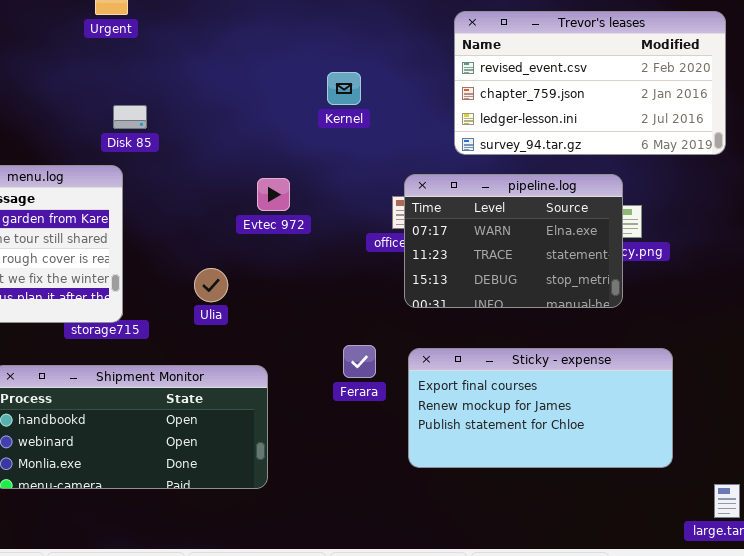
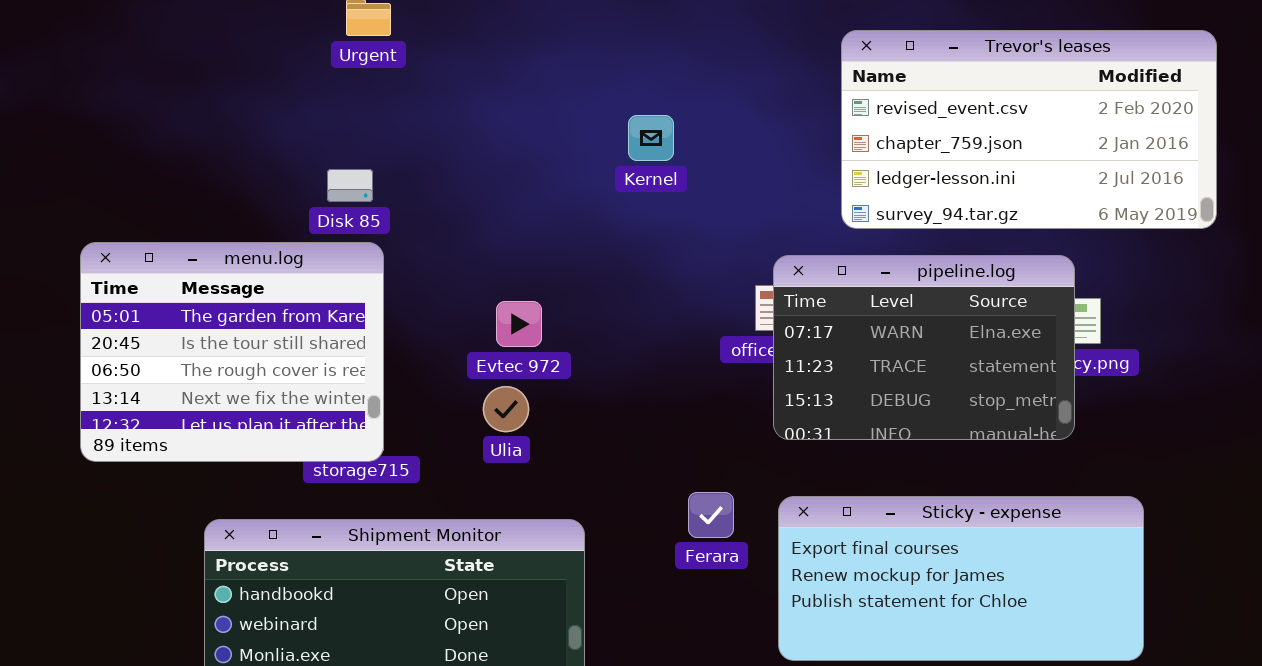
Kernel: [327,72,361,105] -> [628,115,674,161], moved
Disk 85: [113,105,147,129] -> [327,169,373,202], moved
Evtec 972: [257,178,290,211] -> [496,301,542,347], moved

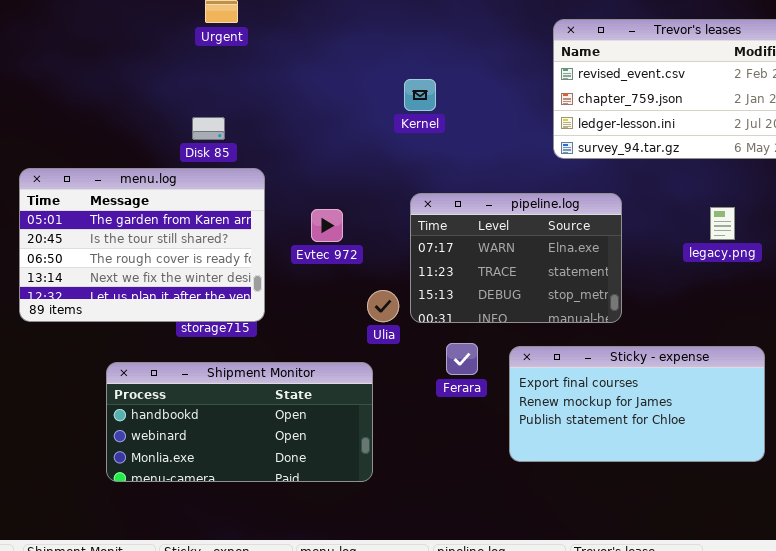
menu.log: [80,242,384,462] -> [19,168,265,322], resized
pipeline.log: [773,255,1075,440] -> [410,193,622,323], moved
Ulia: [483,386,529,432] -> [367,290,399,322], moved

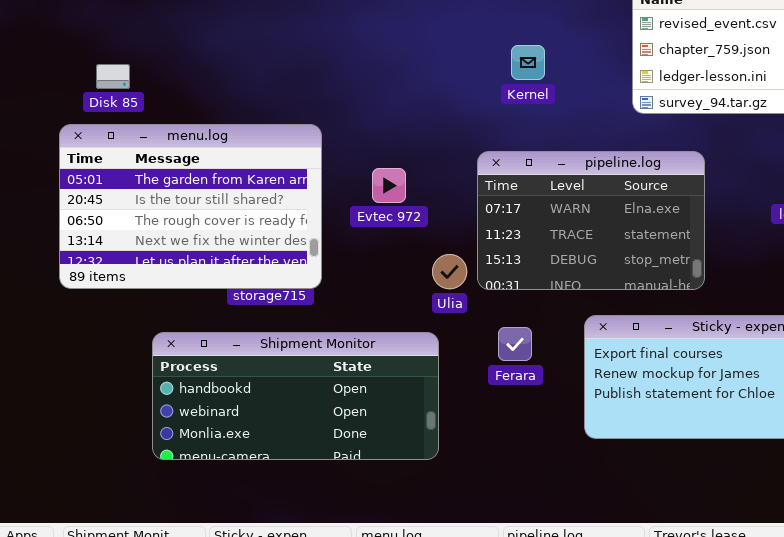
Kernel: [404,79,436,111] -> [511,45,545,80], moved
Disk 85: [192,117,225,140] -> [96,64,130,89], moved
Ferara: [446,343,478,375] -> [498,327,532,361], moved

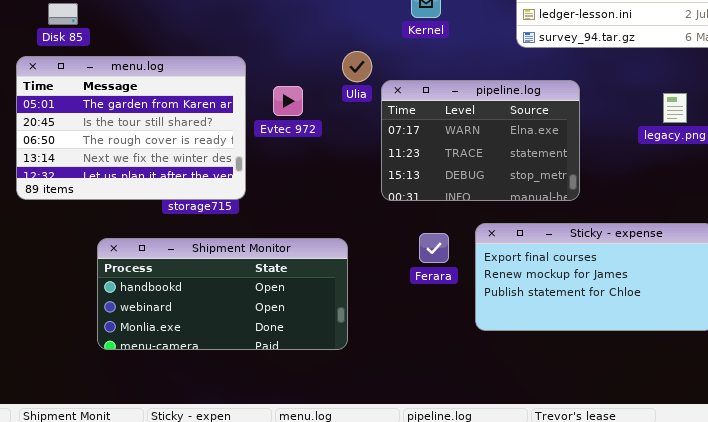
Evtec 972: [372,168,406,203] -> [273,86,303,116], moved
Ulia: [432,254,467,289] -> [342,51,372,82], moved
Ferara: [498,327,532,361] -> [419,233,449,263], moved

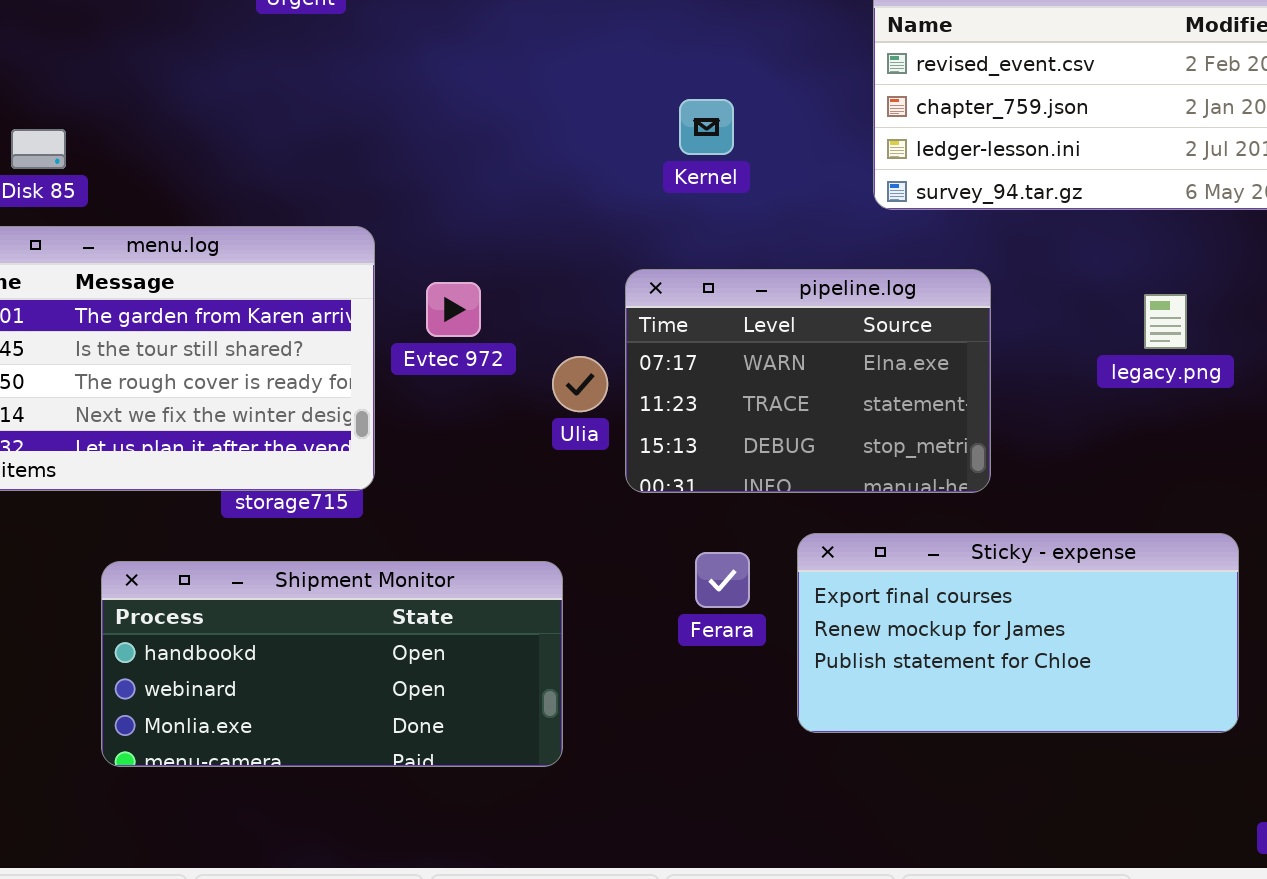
Ulia: [342,51,372,82] -> [552,356,608,412], moved

